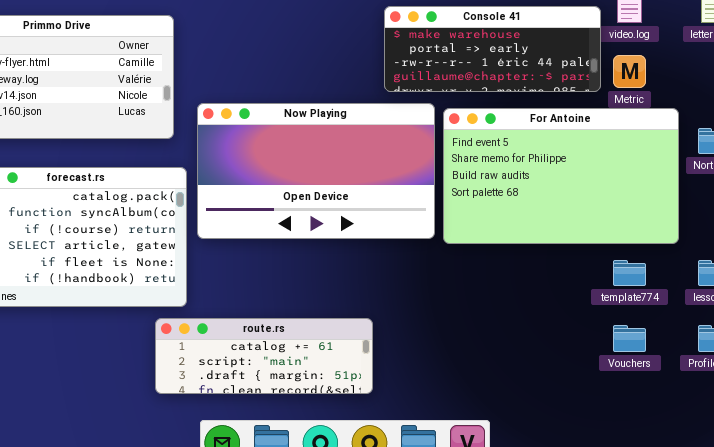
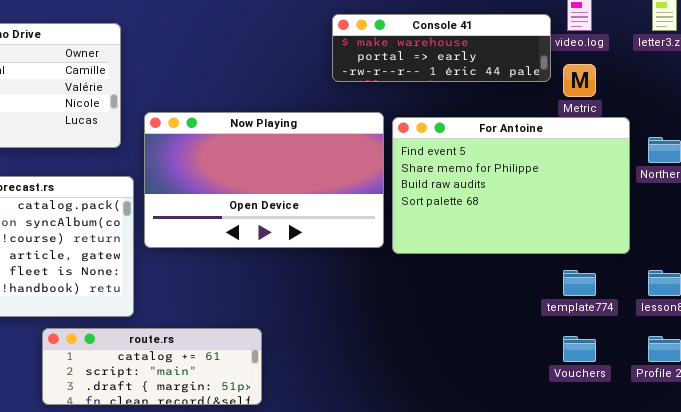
Console 41: [384,6,601,92] -> [332,14,551,82], resized
route.rs: [155,318,373,394] -> [42,328,262,405], moved

